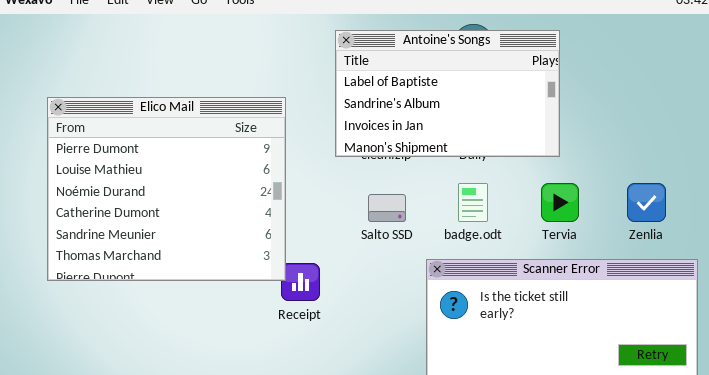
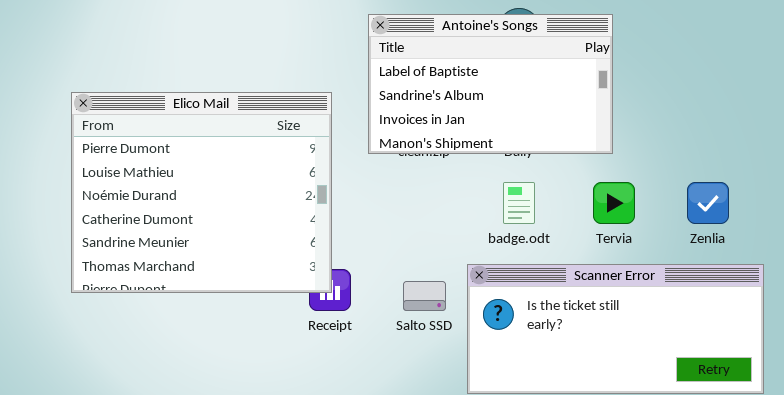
Elico Mail: [47,97,286,281] -> [71,92,332,293], moved
Salto SSD: [368,194,406,222] -> [403,281,446,311], moved

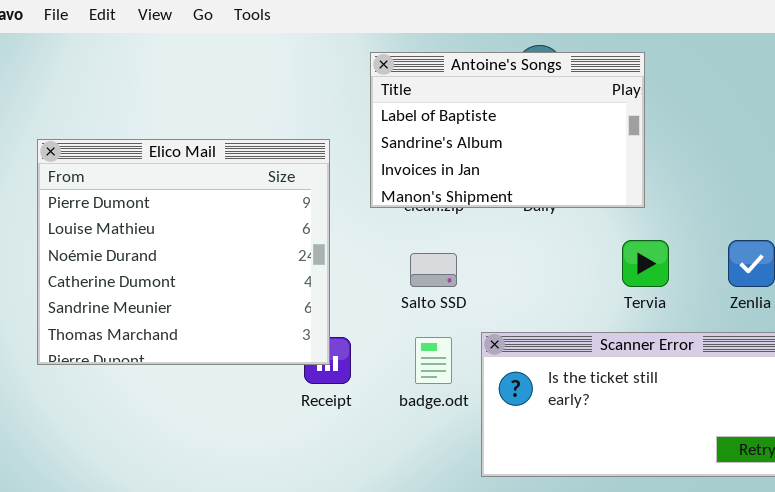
badge.odt: [503,182,535,224] -> [415,337,452,384], moved
Salto SSD: [403,281,446,311] -> [410,253,457,287], moved

